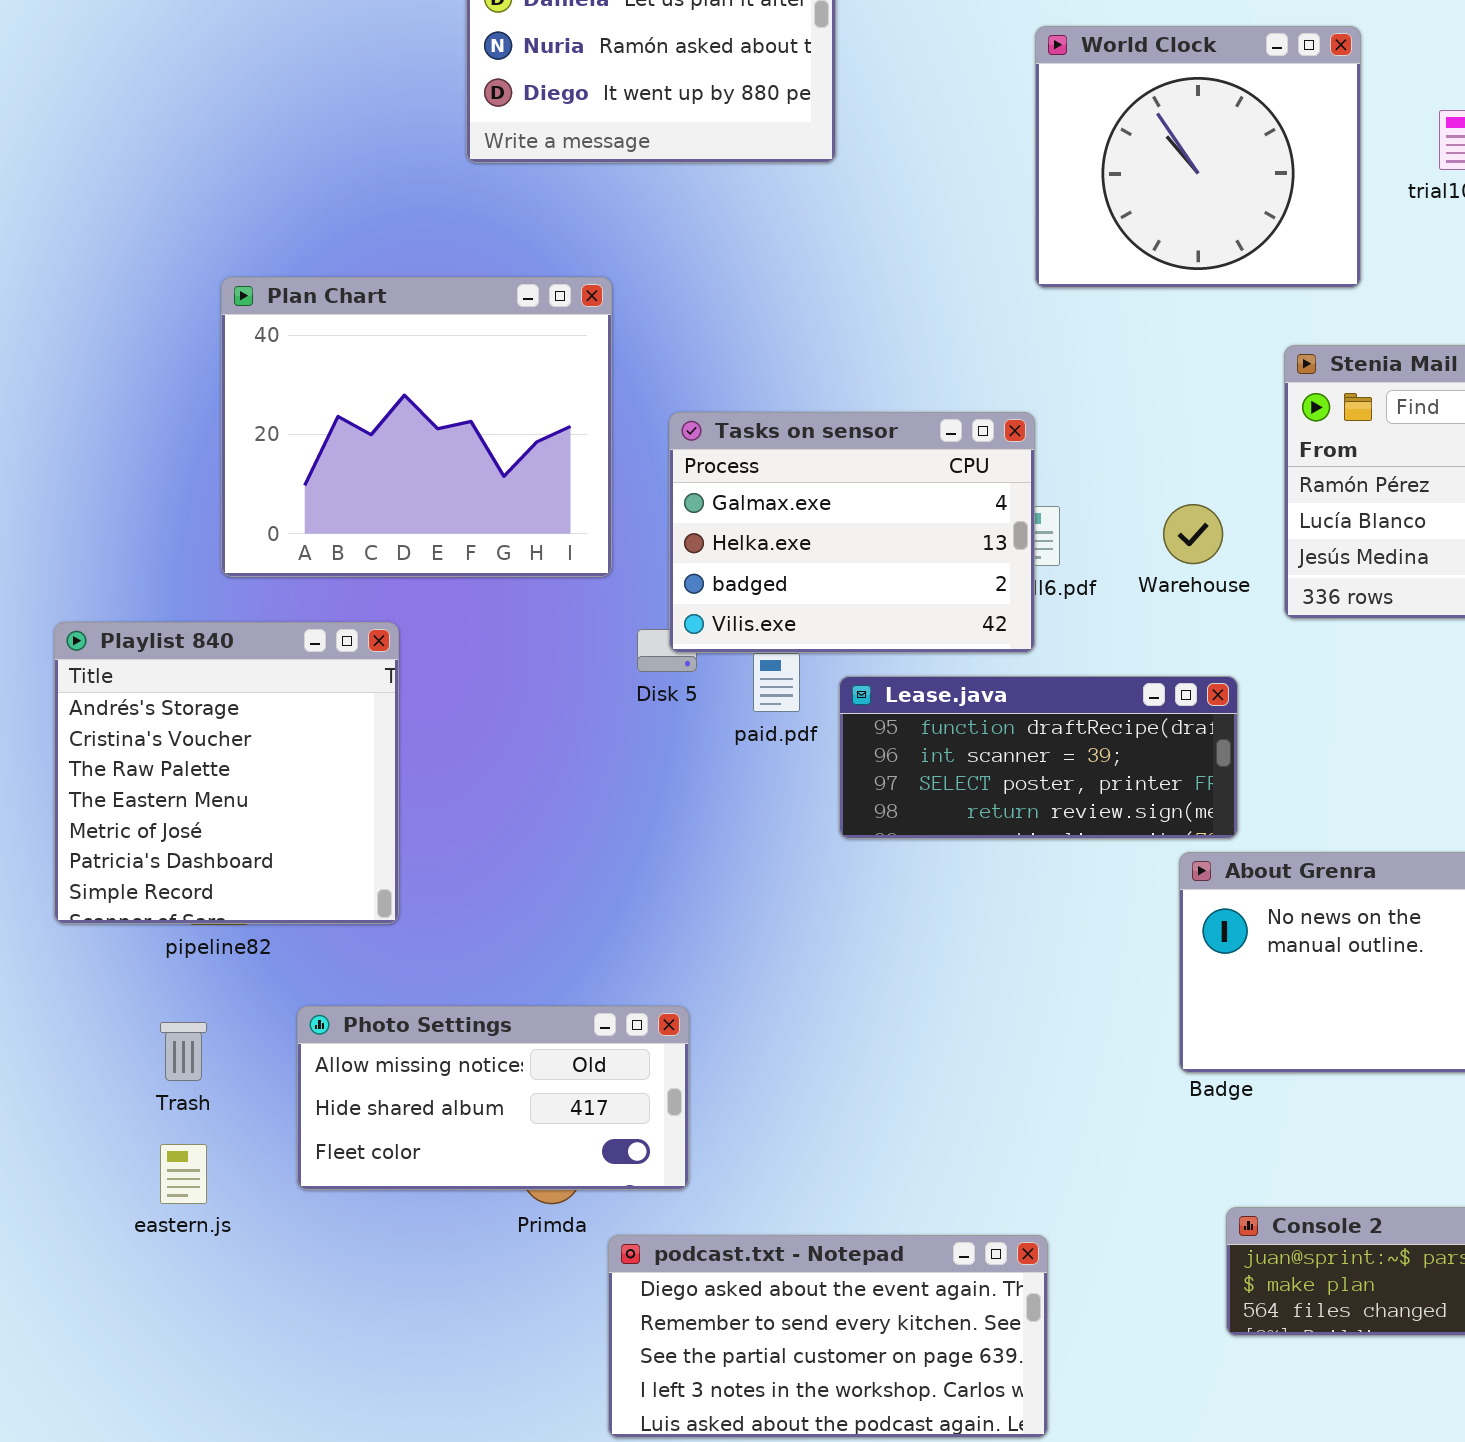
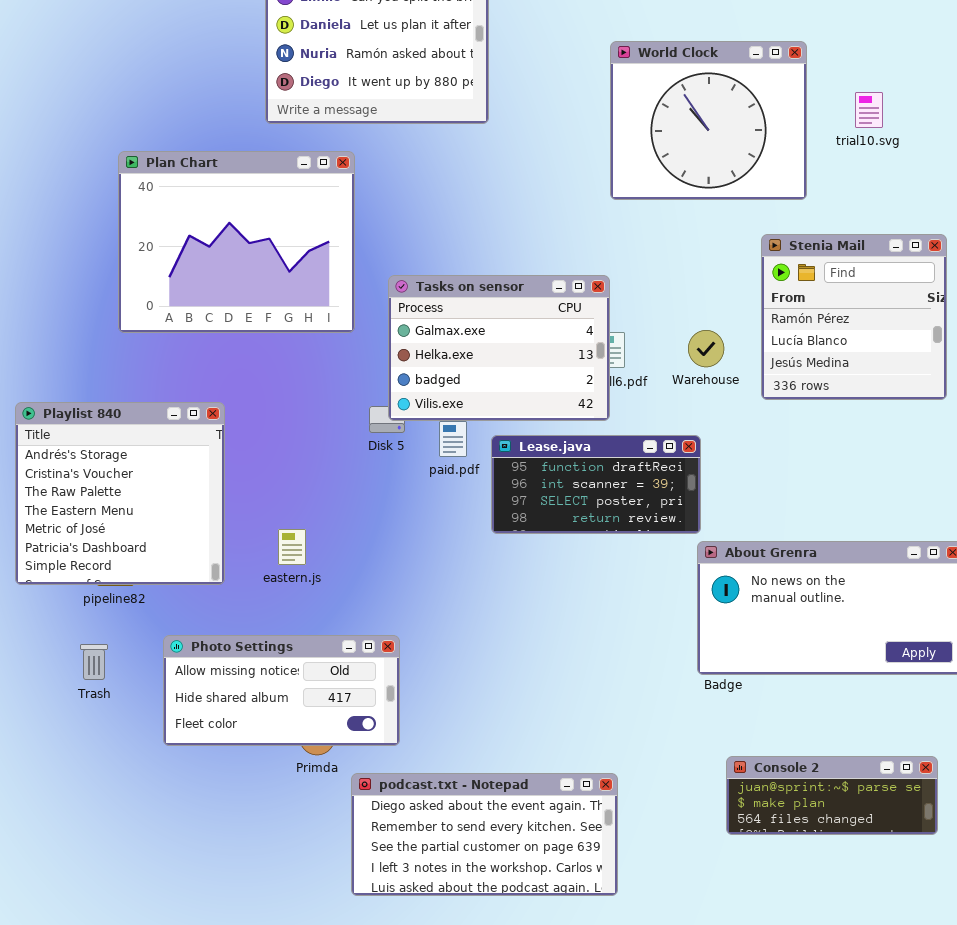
Plan Chart: [221,277,612,577] -> [118,151,355,333], moved
Lease.java: [839,676,1238,839] -> [491,435,701,534], resized
eastern.js: [160,1144,207,1204] -> [278,529,306,565], moved

